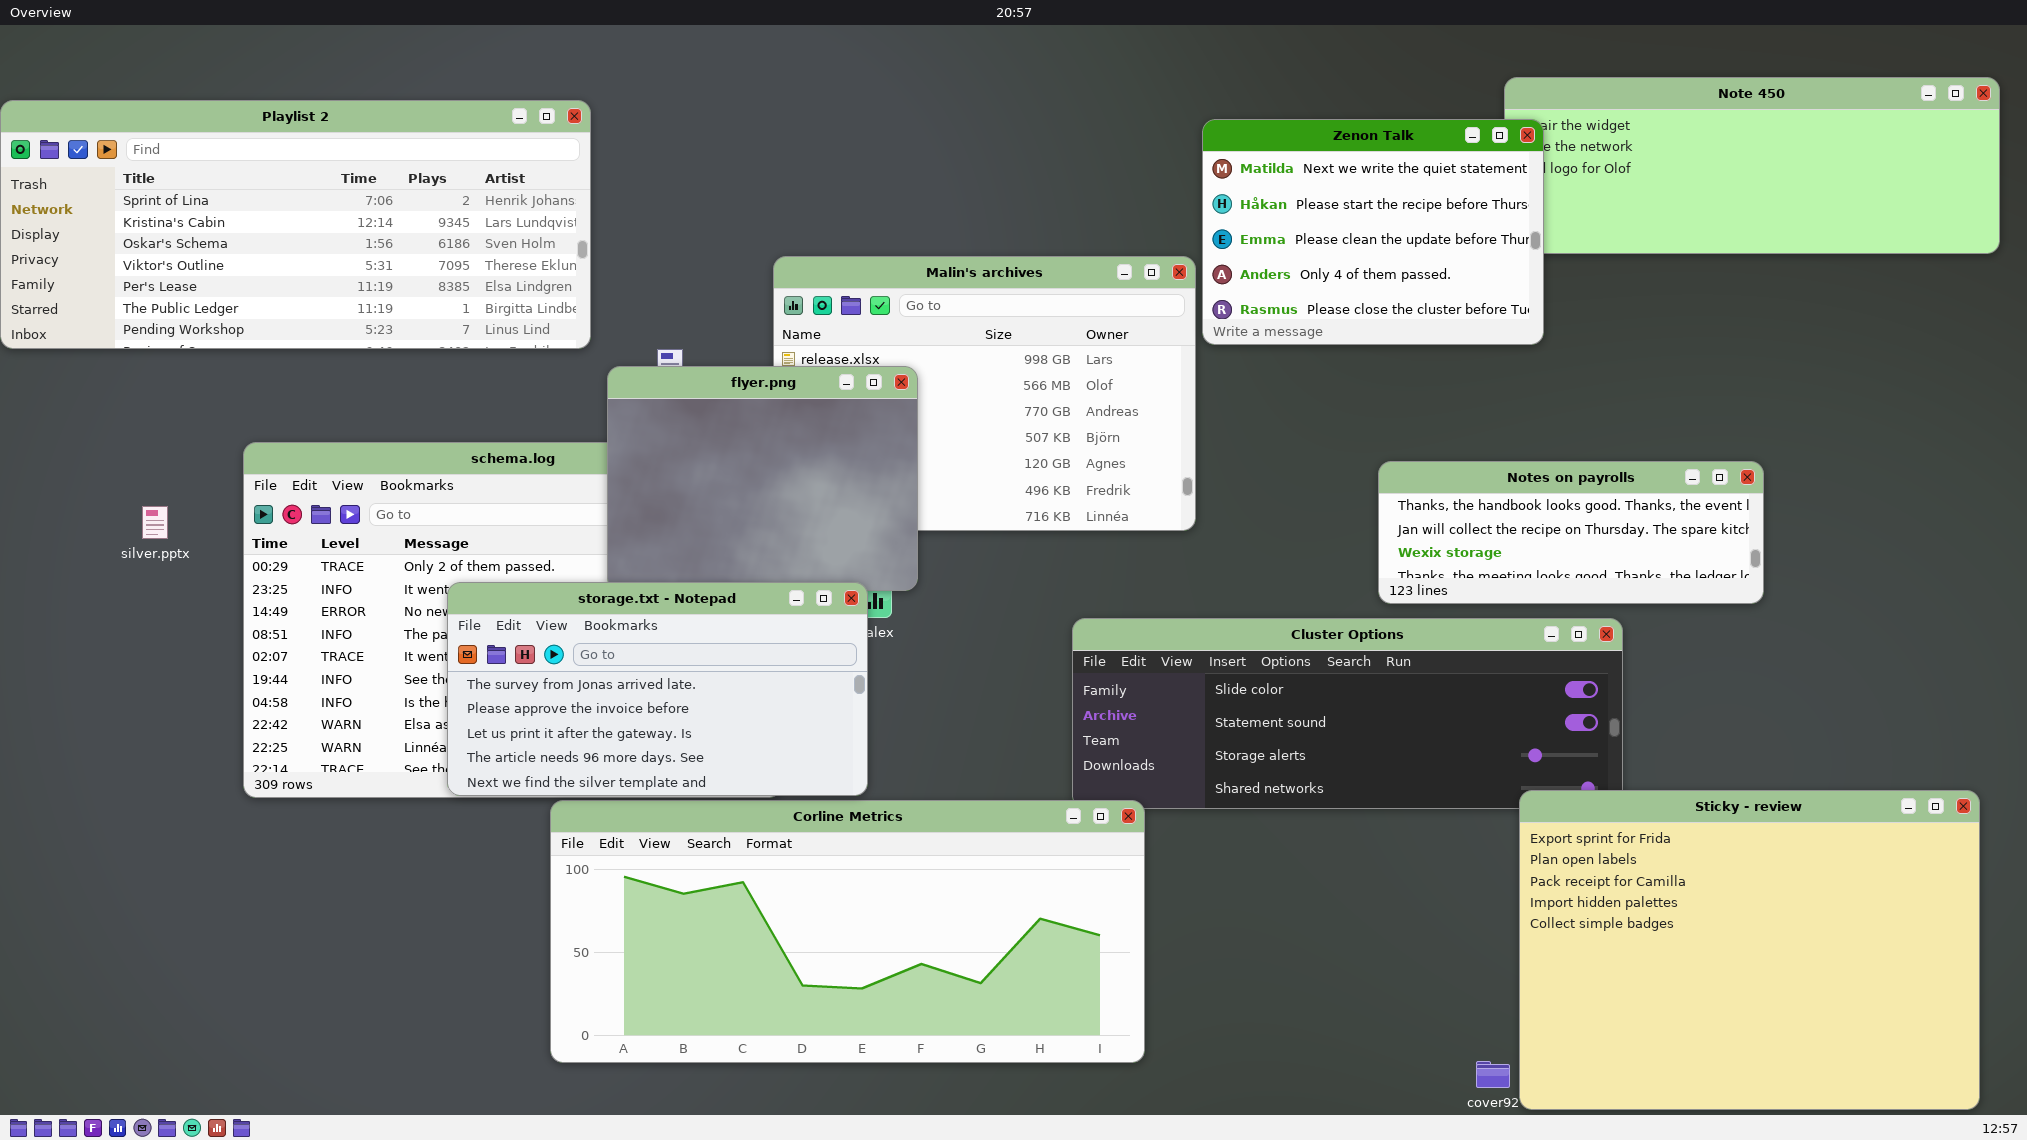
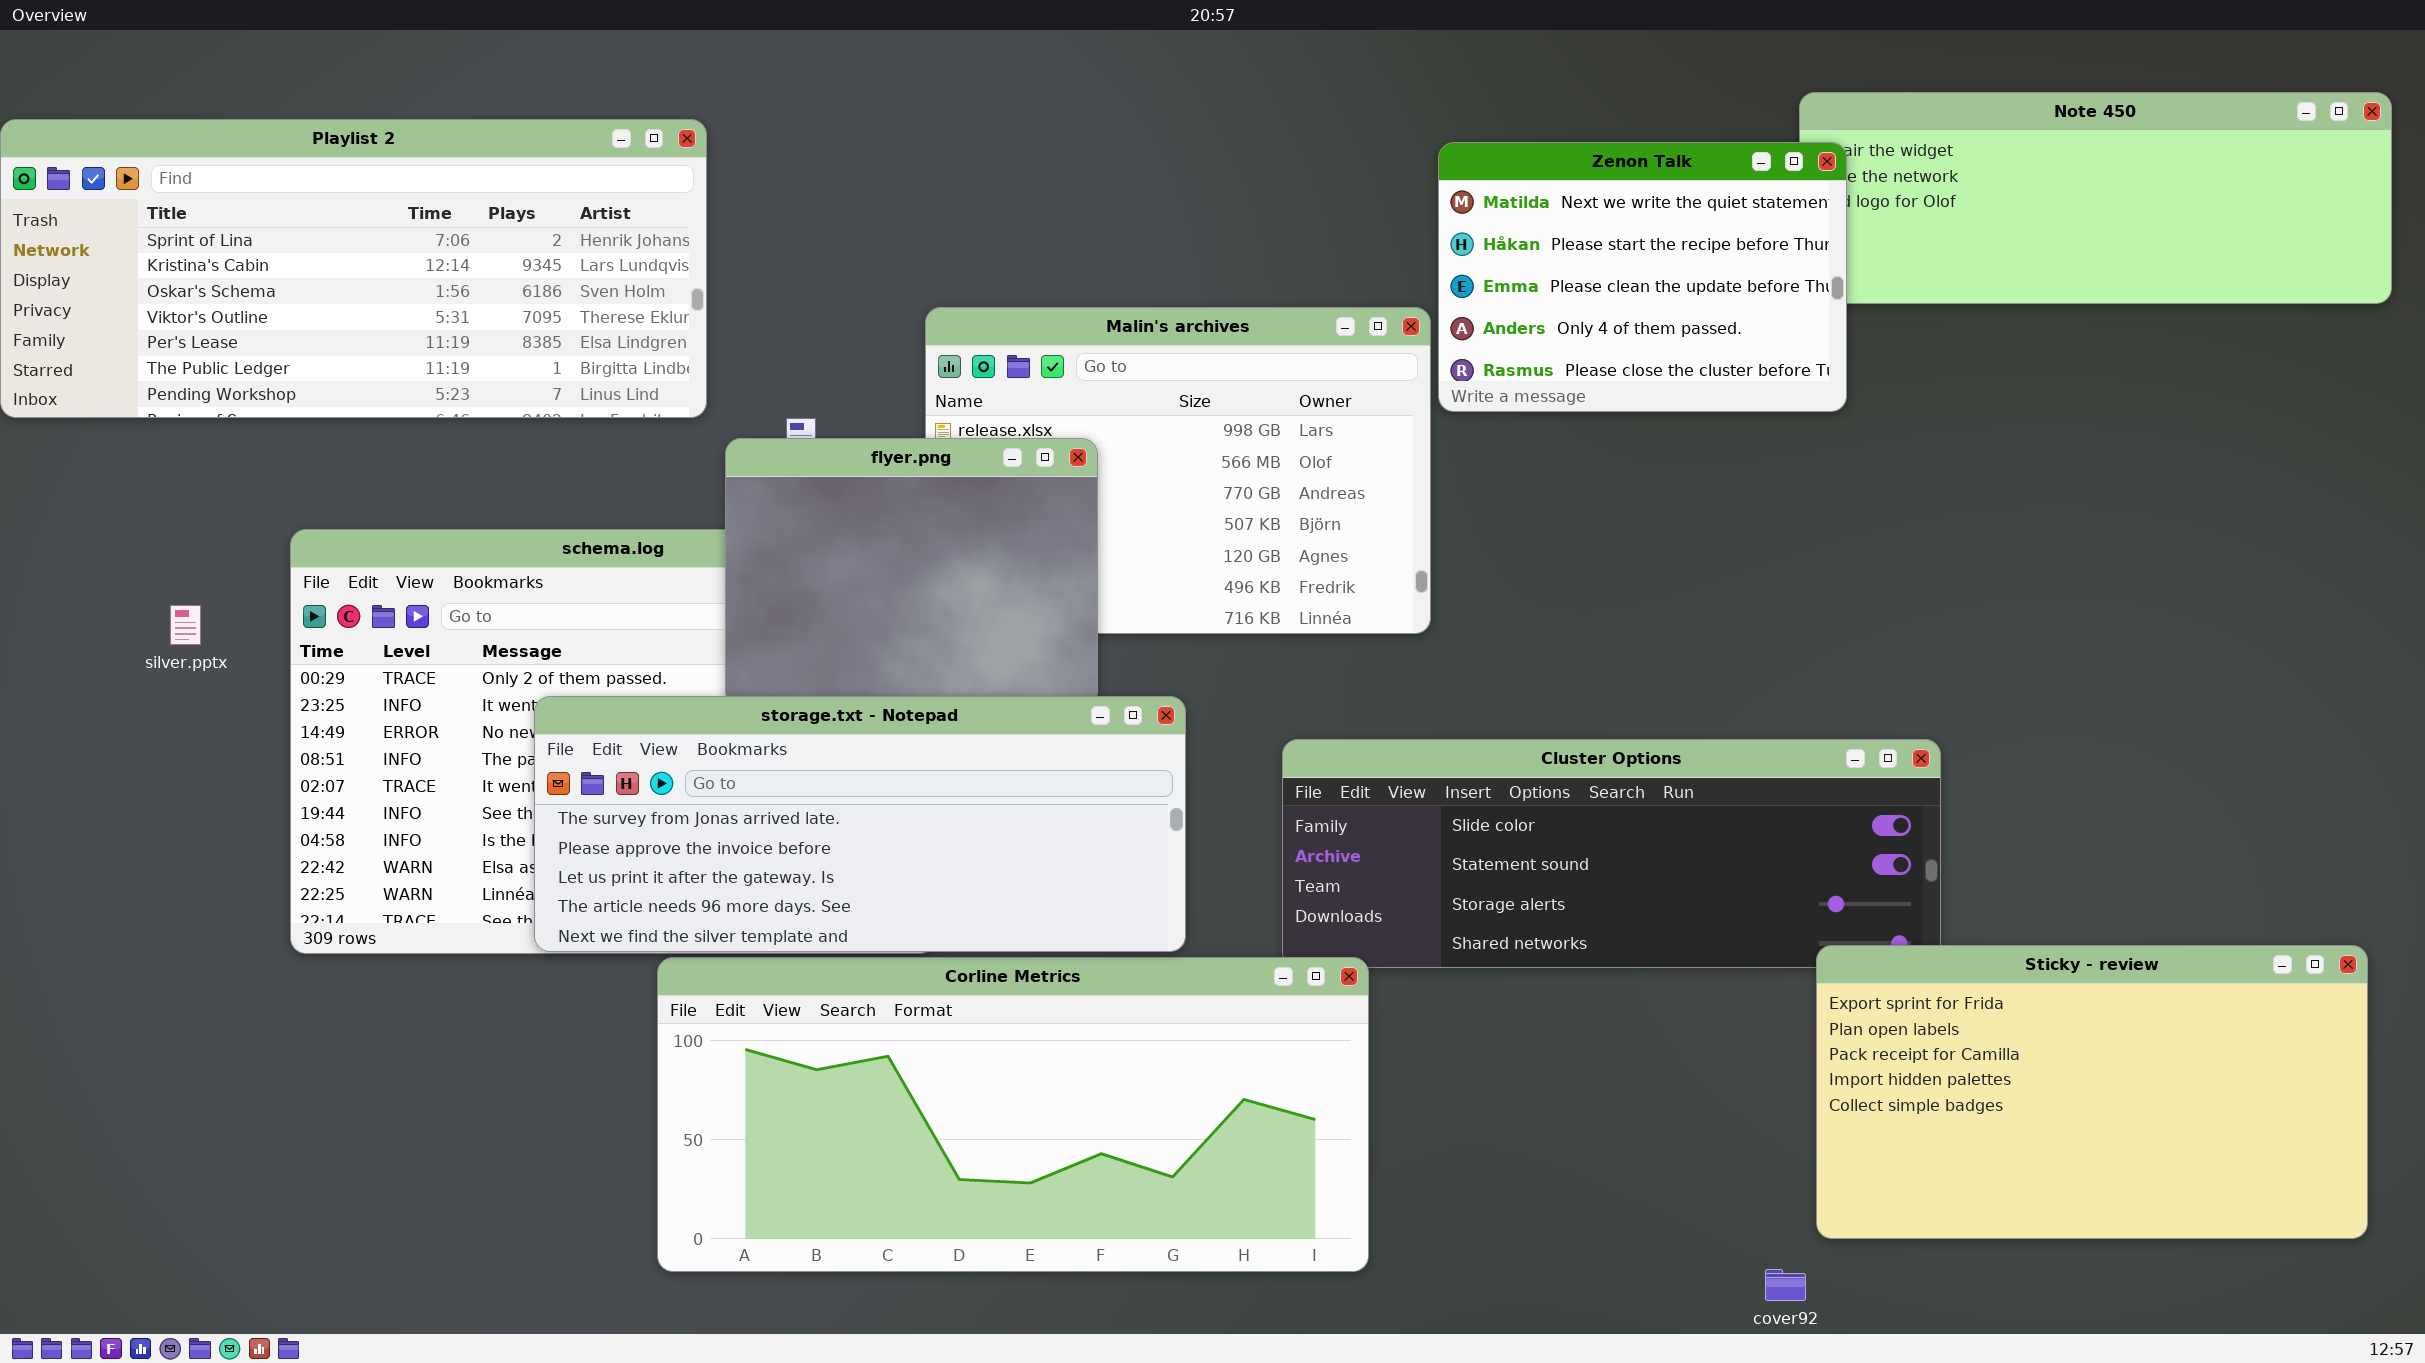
Notes on payrolls: [1378,461,1764,604] -> none, closed
storage.txt - Notepad: [447,582,868,796] -> [534,696,1186,952], resized
Sticky - review: [1519,790,1980,1110] -> [1816,945,2368,1239], resized

